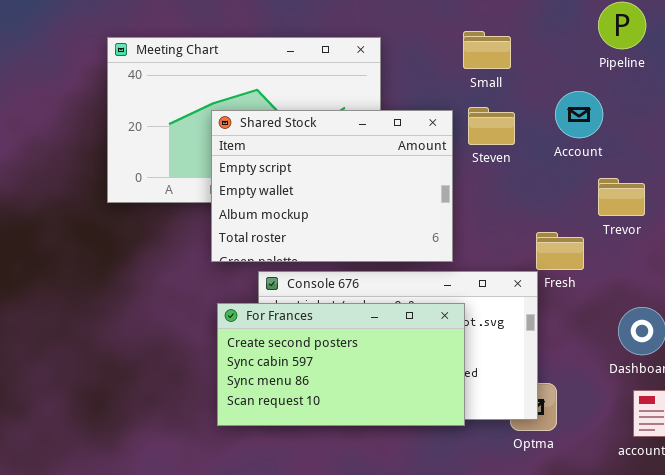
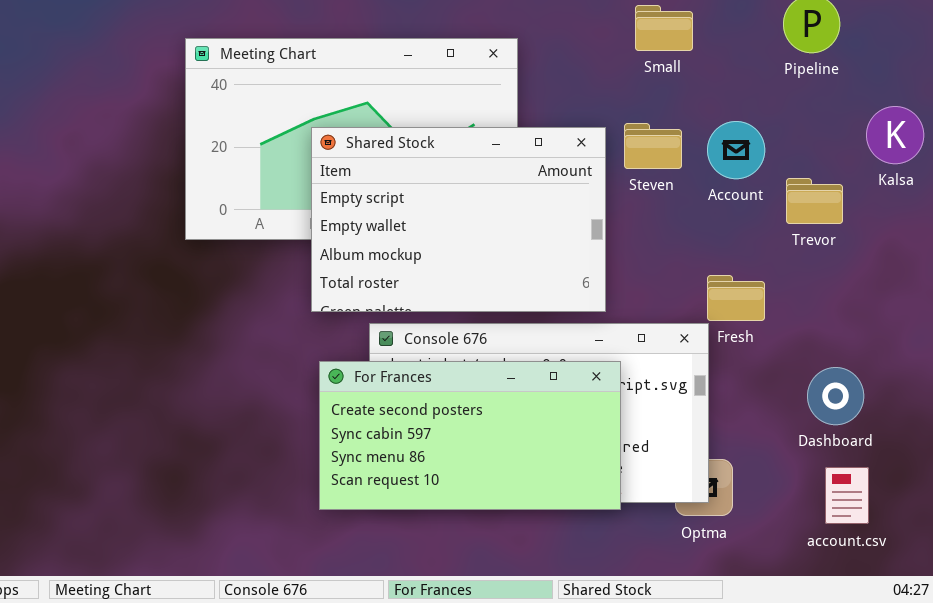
Small: [463,31,511,69] -> [635,5,693,51], moved
Account: [555,91,603,138] -> [707,121,765,179], moved
Trevor: [598,178,645,216] -> [786,178,843,224], moved

